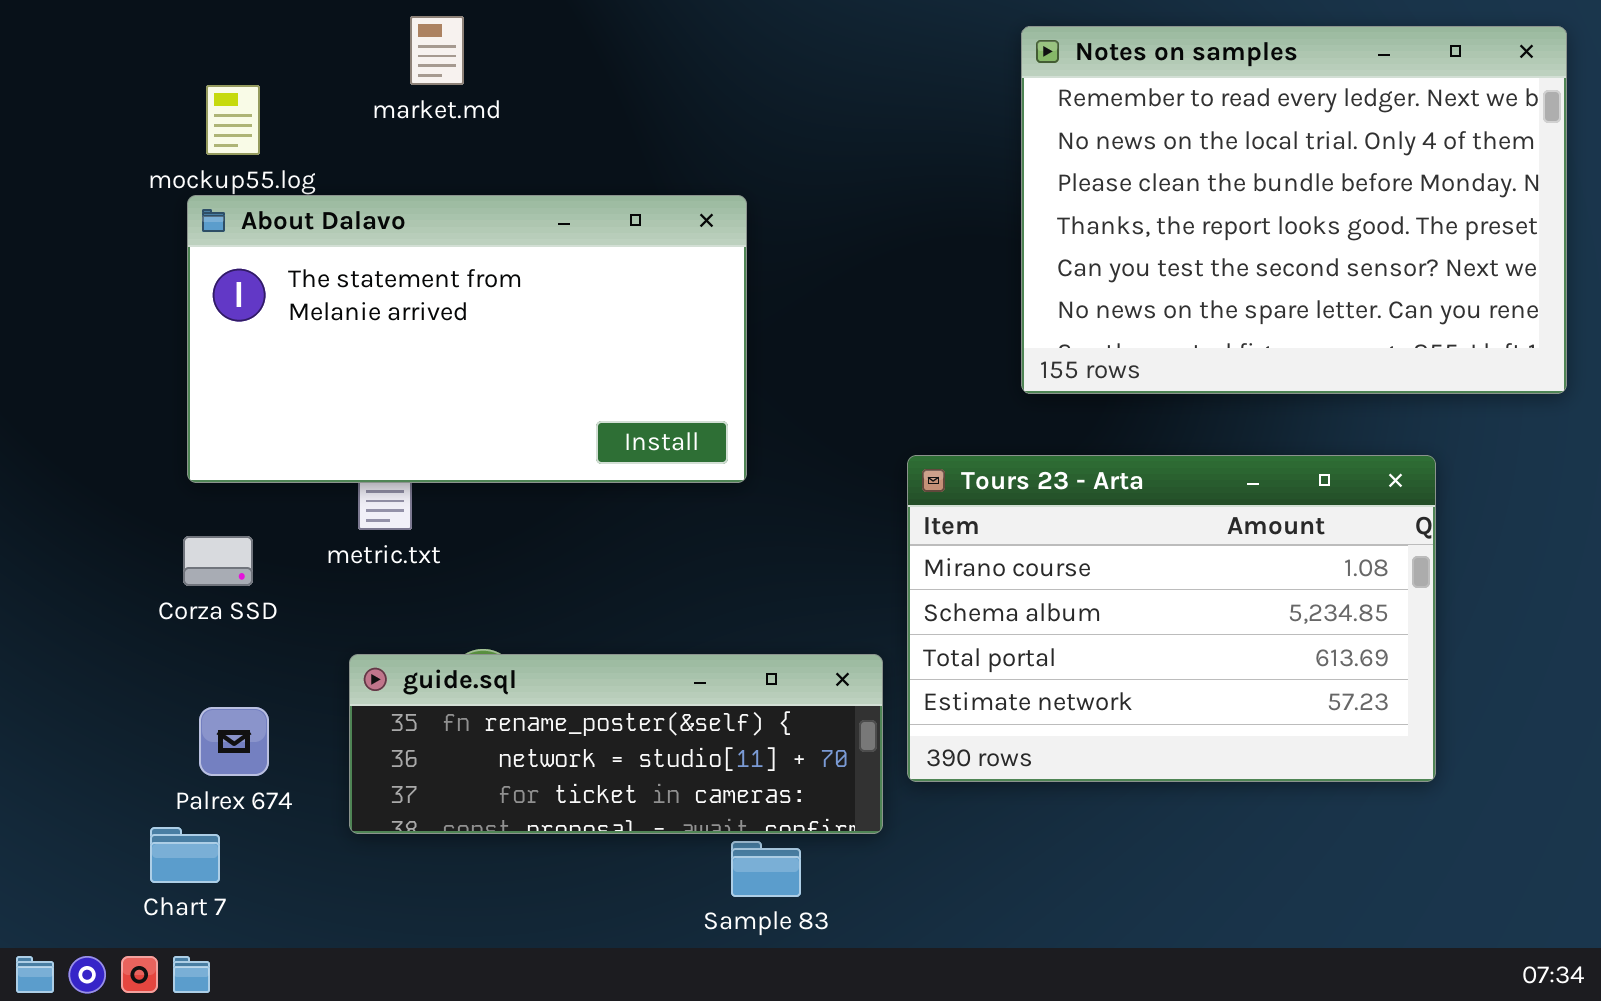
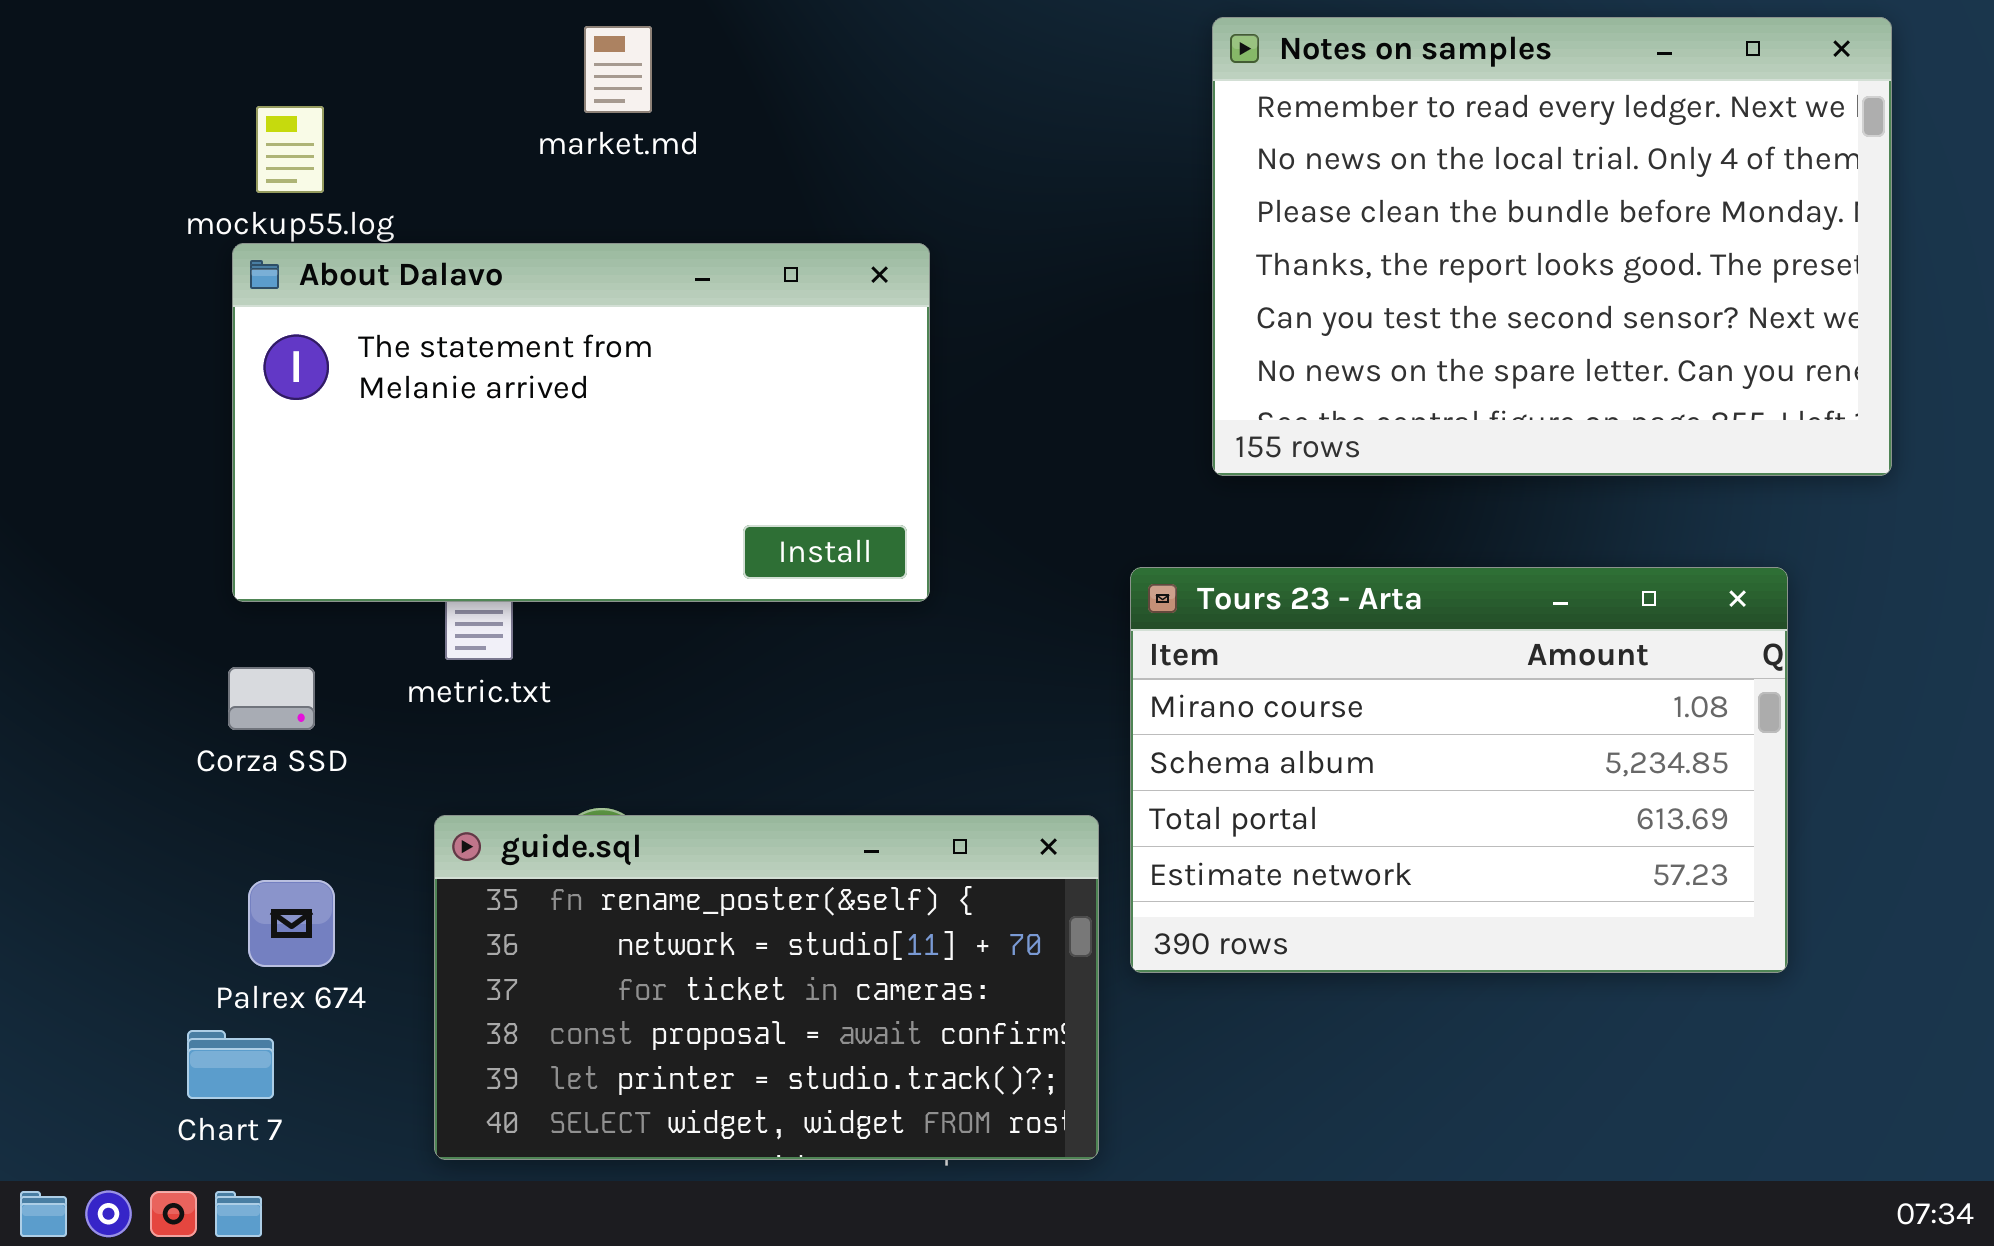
market.md: [410,16,464,85] -> [584,26,652,113], moved
Notes on samples: [1021,26,1567,394] -> [1212,17,1892,476], moved
guide.sql: [349,654,883,834] -> [434,815,1099,1160], resized

